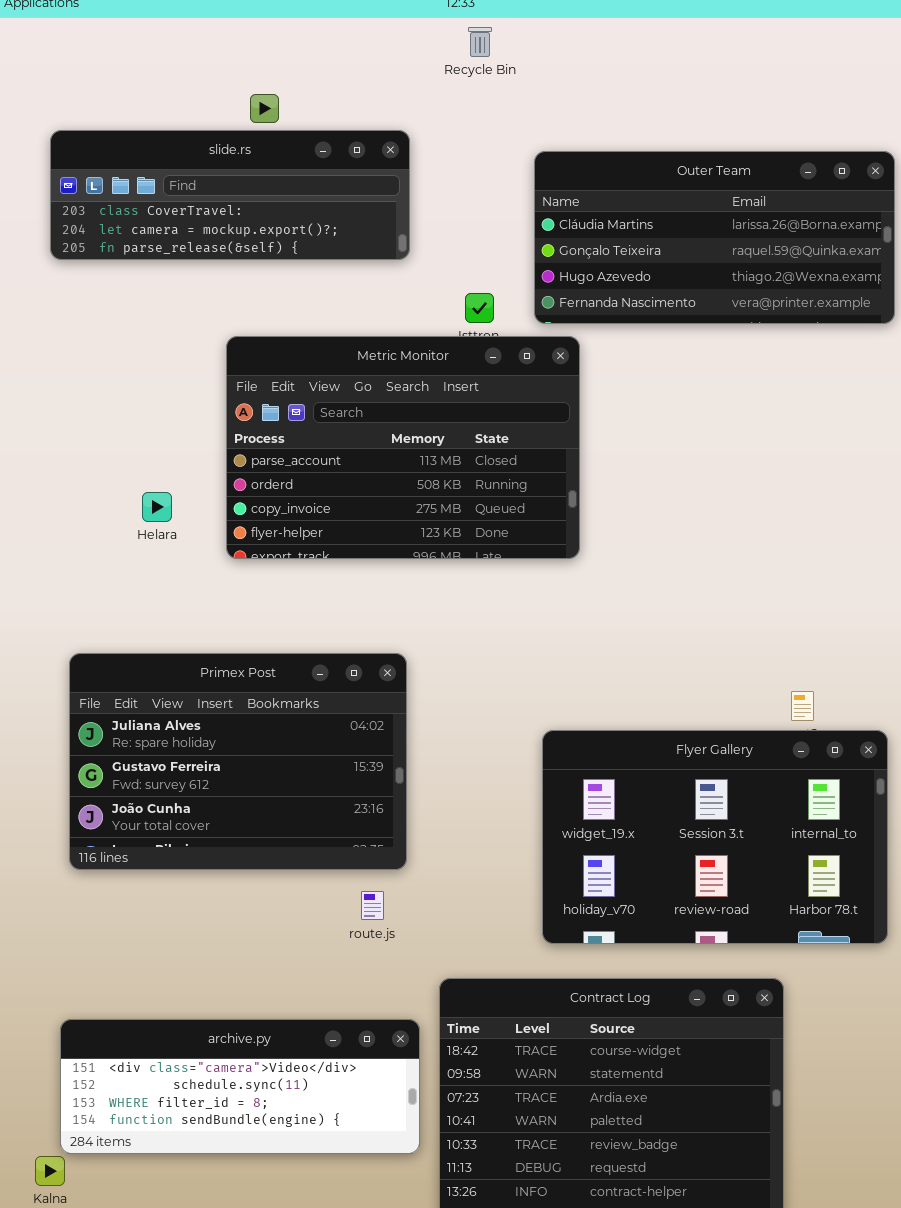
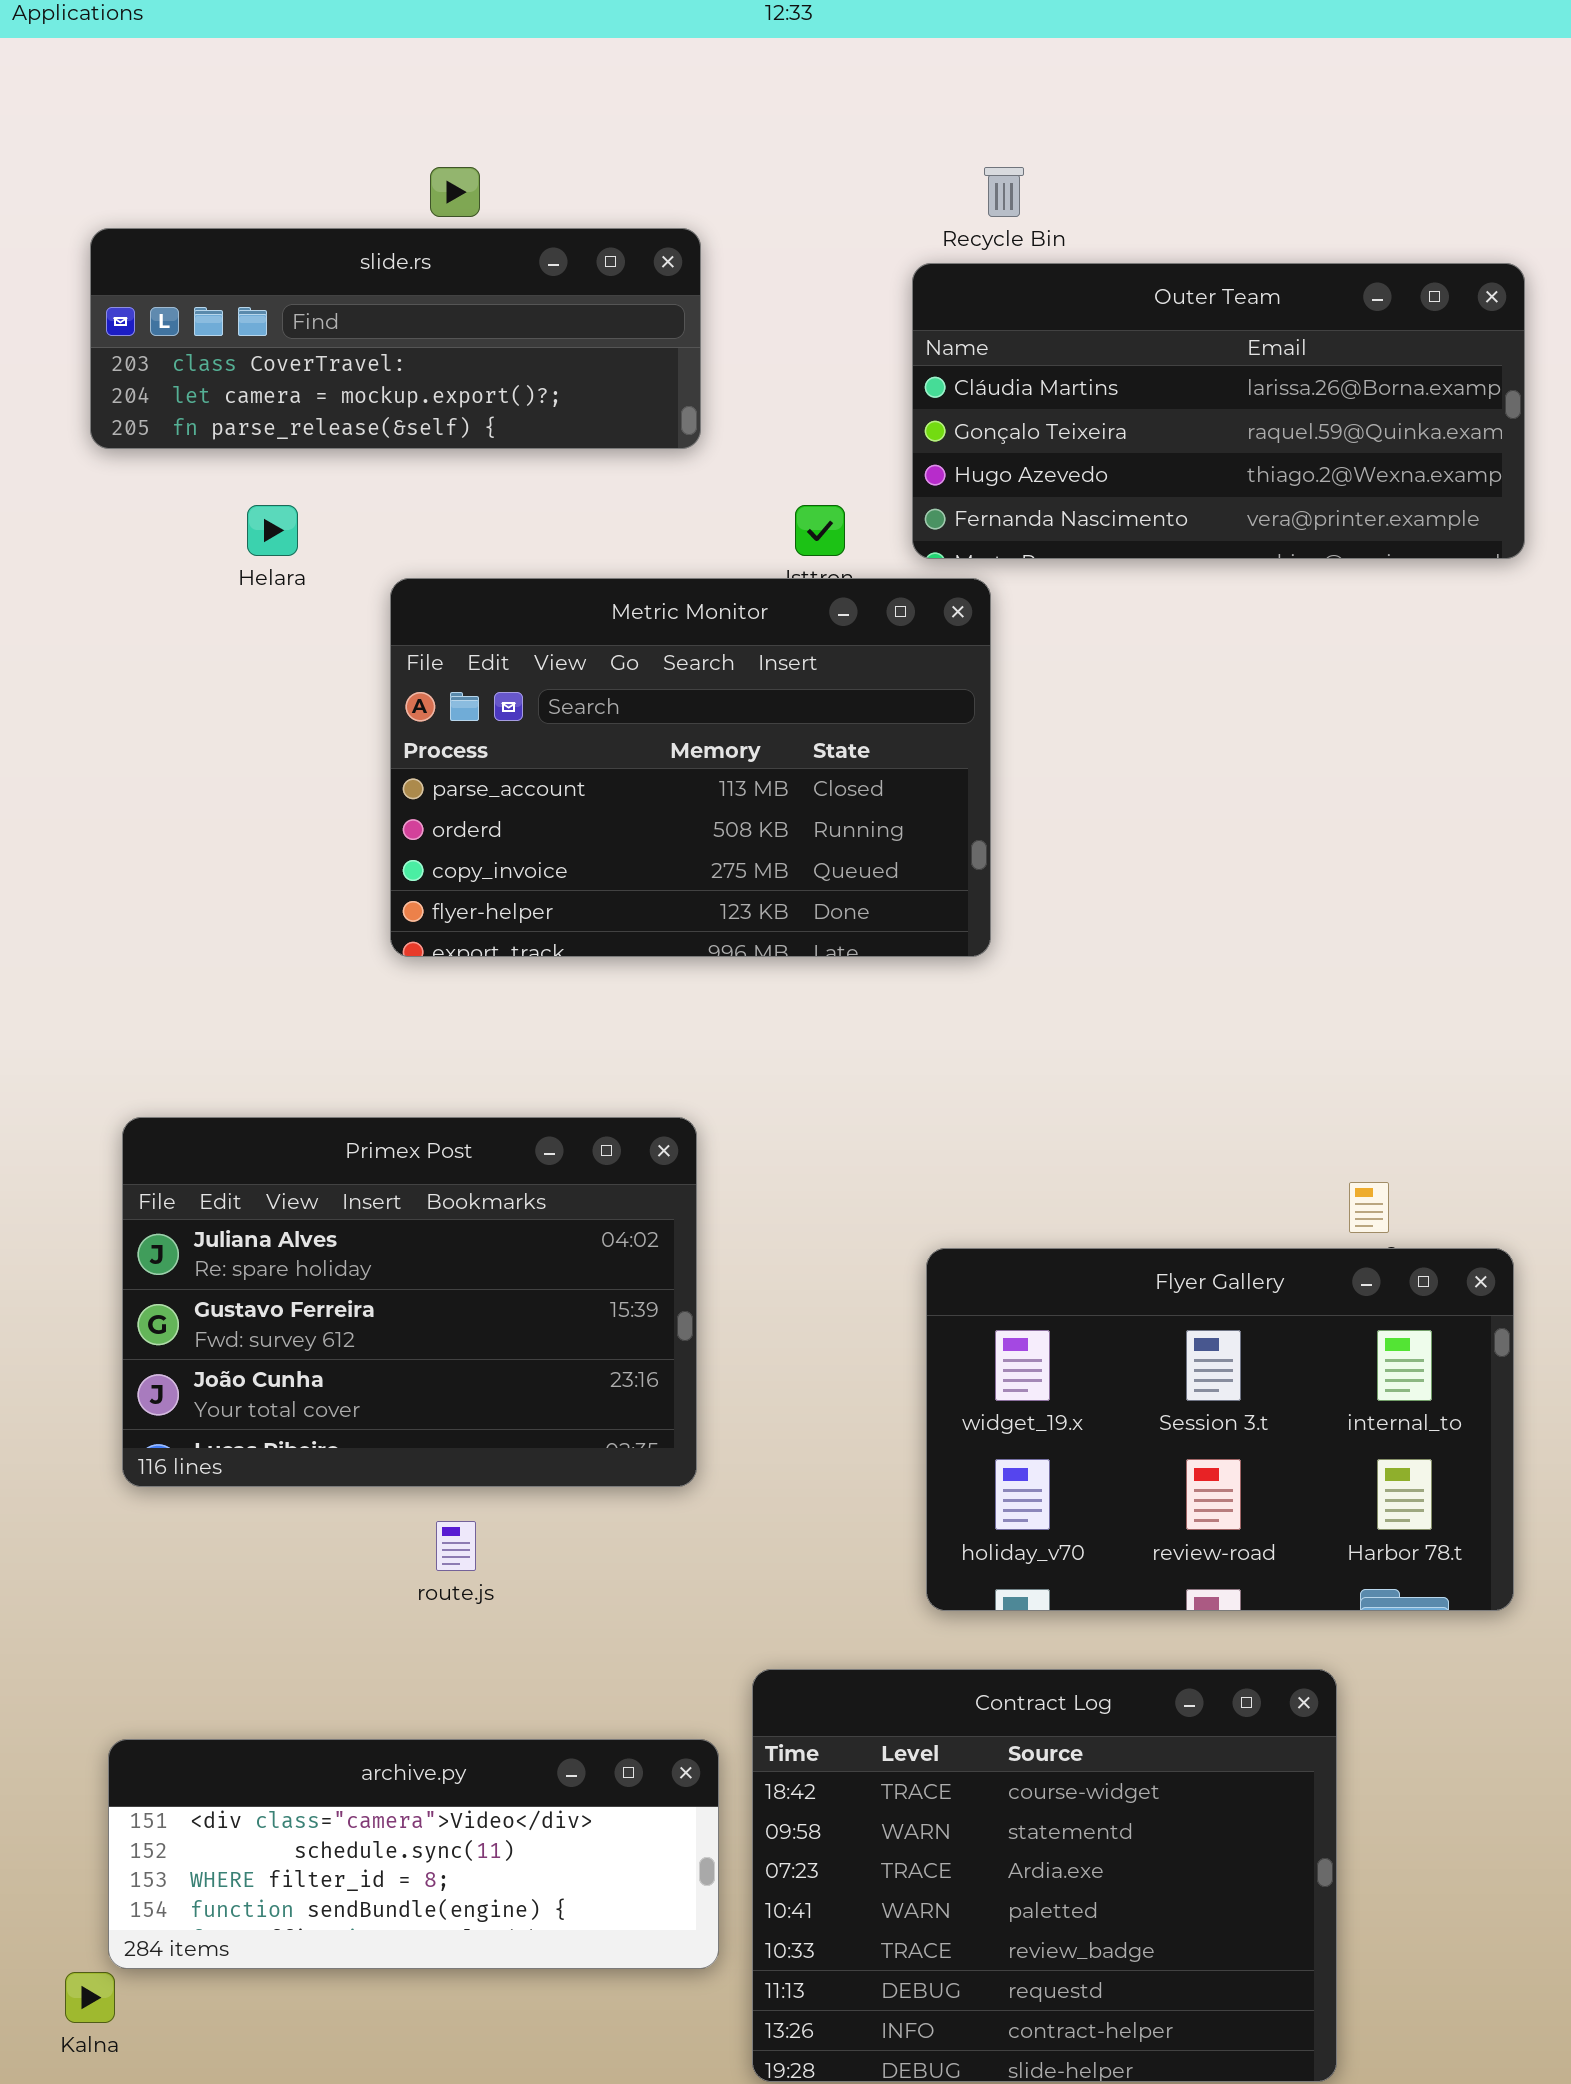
Recycle Bin: [468,27,492,57] -> [984,167,1024,217], moved
Helara: [142,492,172,522] -> [247,505,298,556], moved
route.js: [361,891,384,920] -> [436,1521,476,1571], moved

